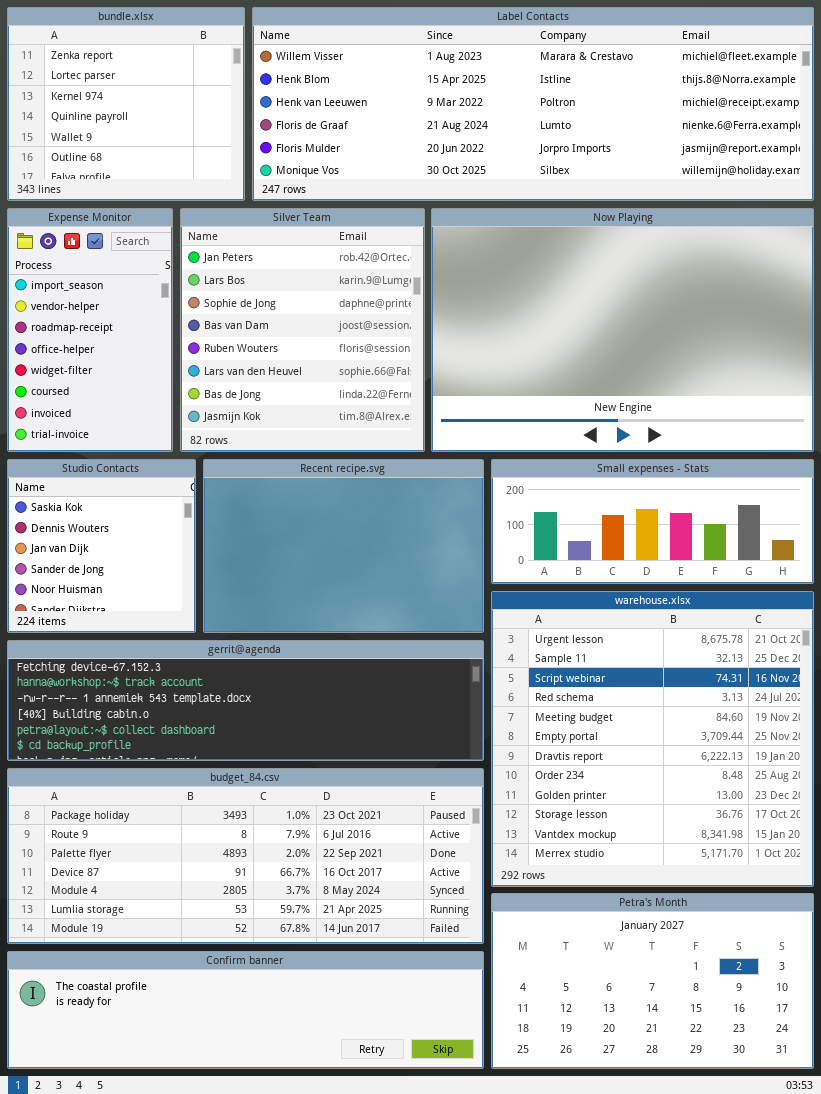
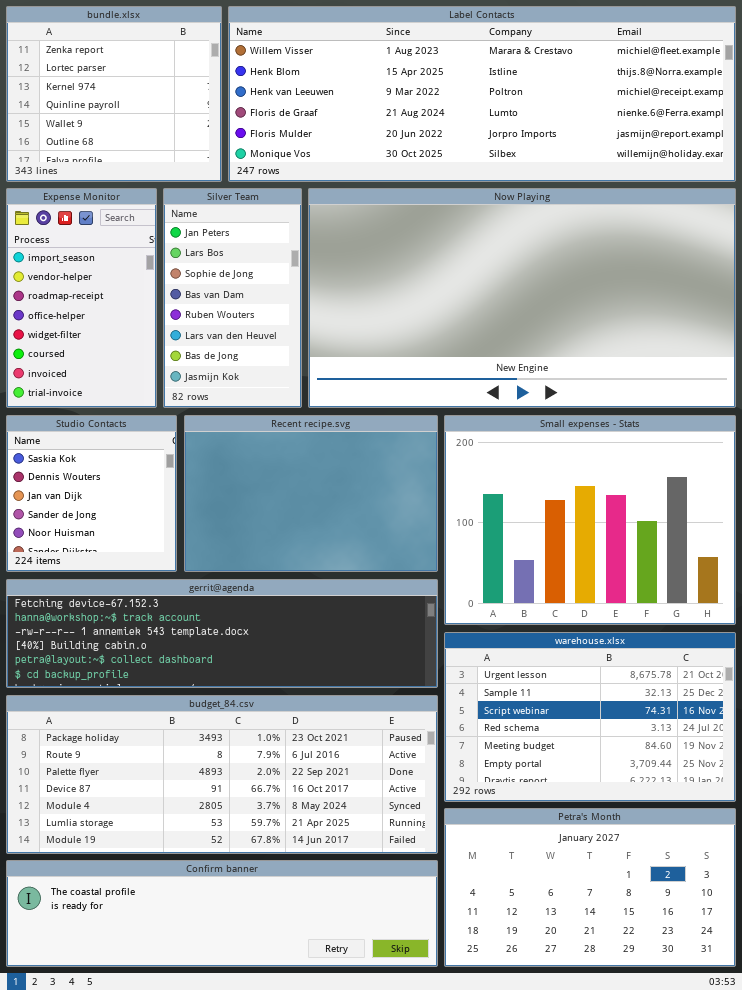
Silver Team: [180,208,425,452] -> [163,188,302,408], resized
Now Playing: [431,208,814,452] -> [308,188,736,408], resized
Small expenses - Stats: [491,459,814,584] -> [444,415,736,625], resized
warehouse.xlsx: [491,591,814,887] -> [444,632,736,802], resized

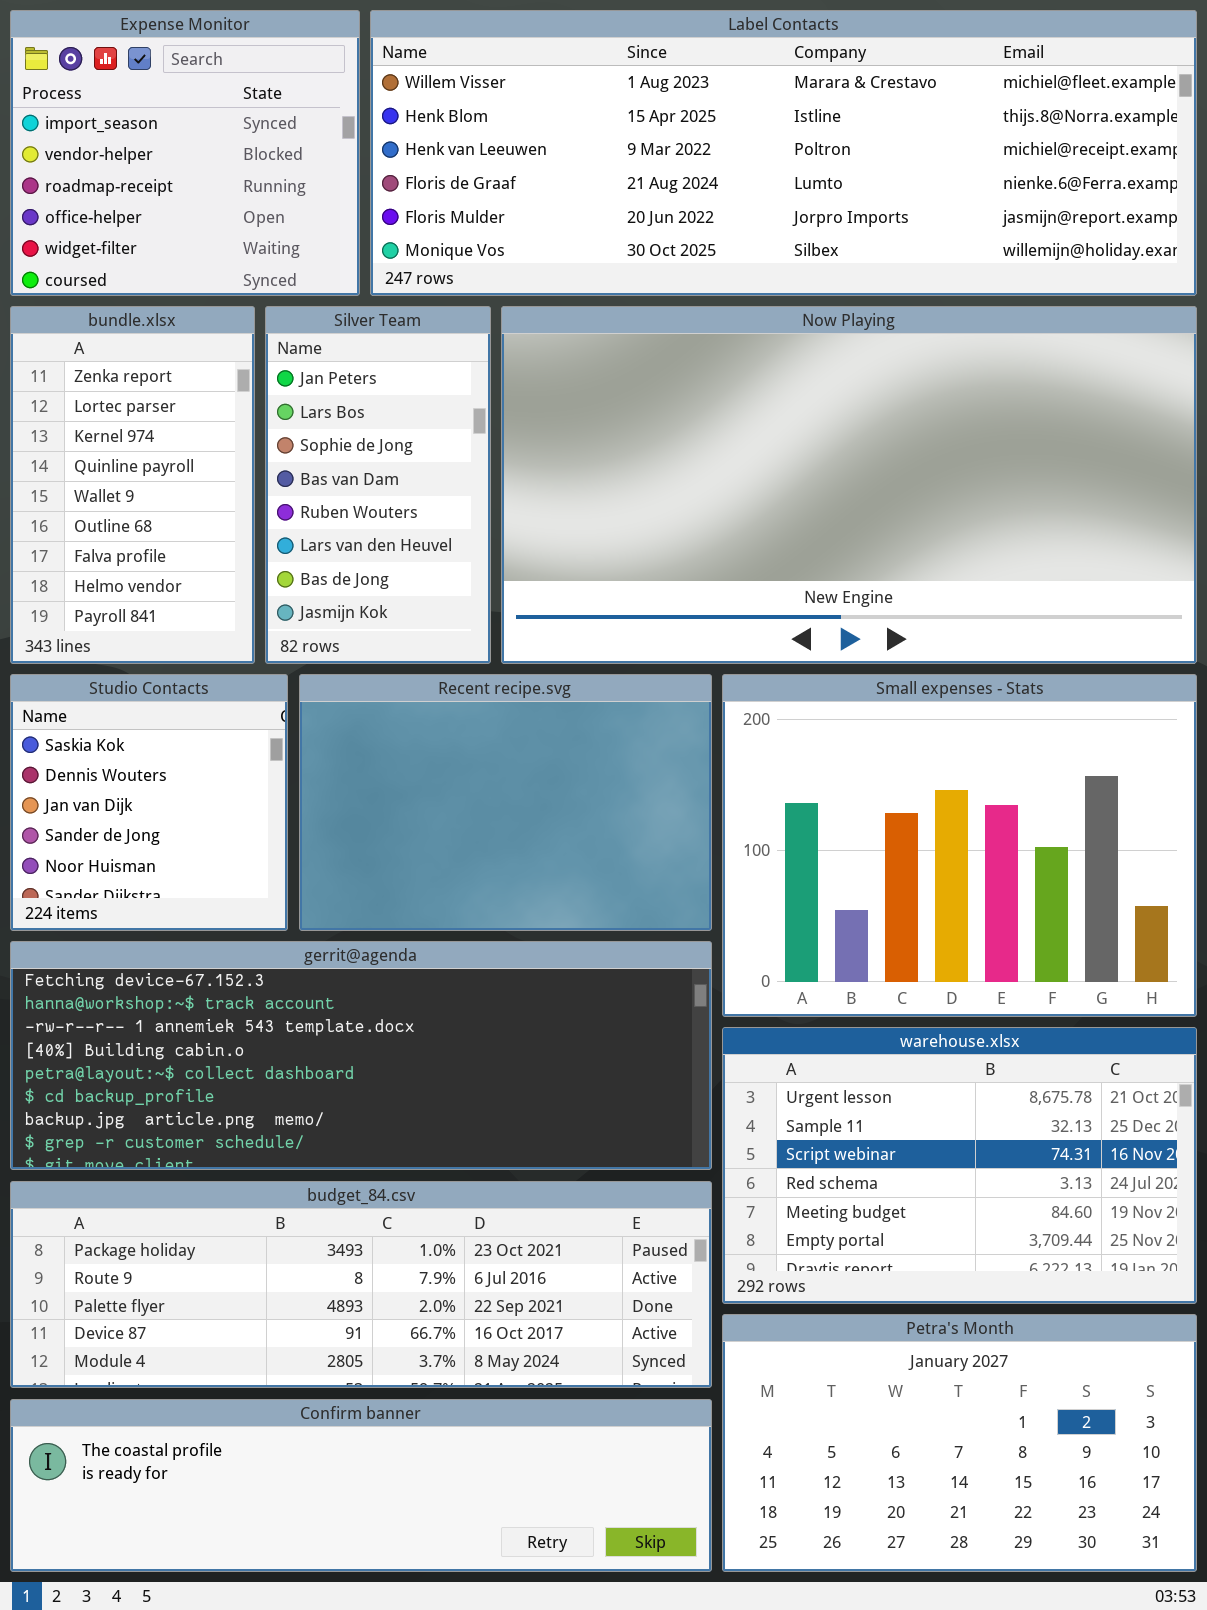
bundle.xlsx: [6,6,222,182] -> [10,306,255,664], moved, resized
Expense Monitor: [6,188,157,408] -> [10,10,360,296], moved, resized
gerrit@agenda: [6,579,438,688] -> [10,941,712,1170], resized
budget_84.csv: [6,695,438,854] -> [10,1181,712,1388], resized

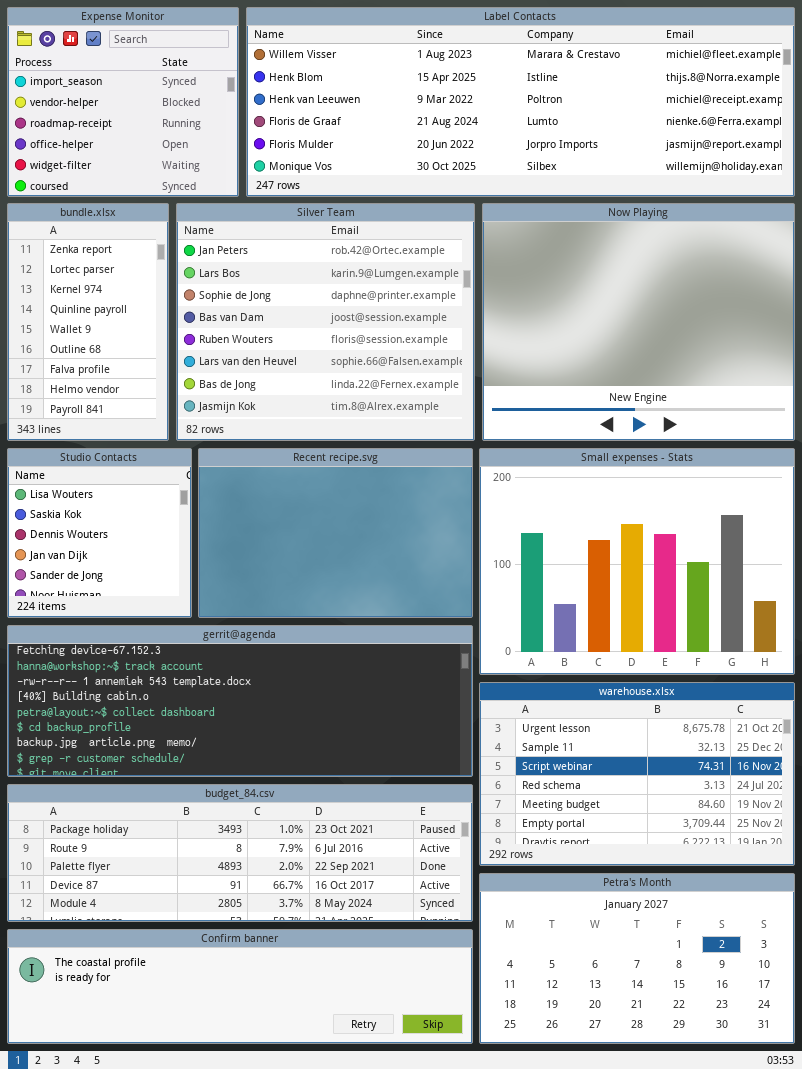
Silver Team: [265,306,491,664] -> [176,203,475,441], resized
Now Playing: [501,306,1197,664] -> [482,203,795,441], resized
Studio Contacts: [10,674,288,931] -> [7,448,192,618], scrolled up 1 row

